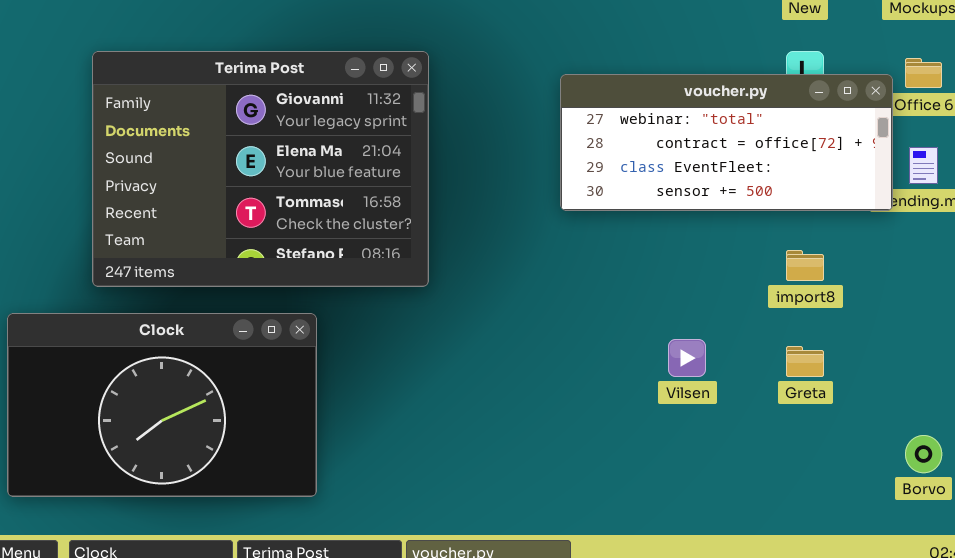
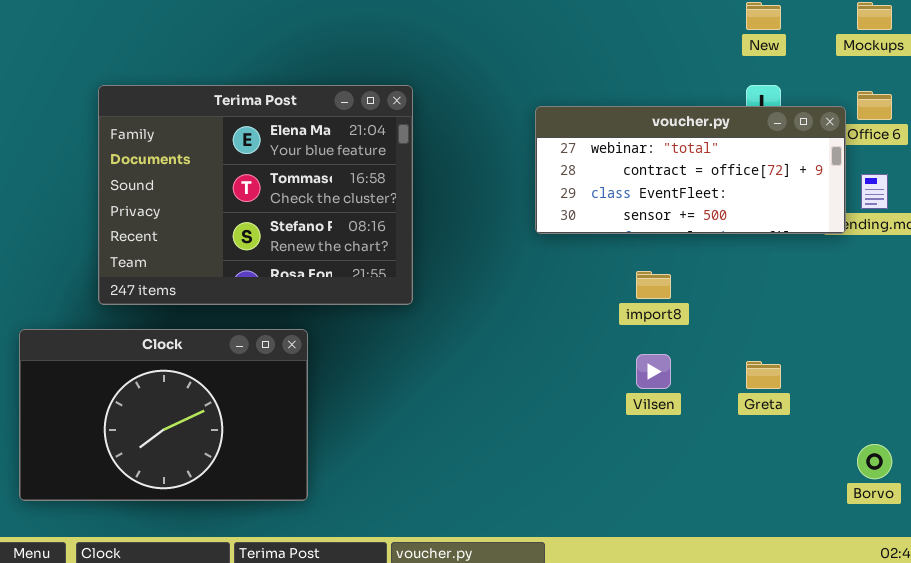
Terima Post: [92,51,429,287] -> [98,85,413,305], scrolled down 1 row
import8: [786,250,824,281] -> [636,271,671,299], moved

